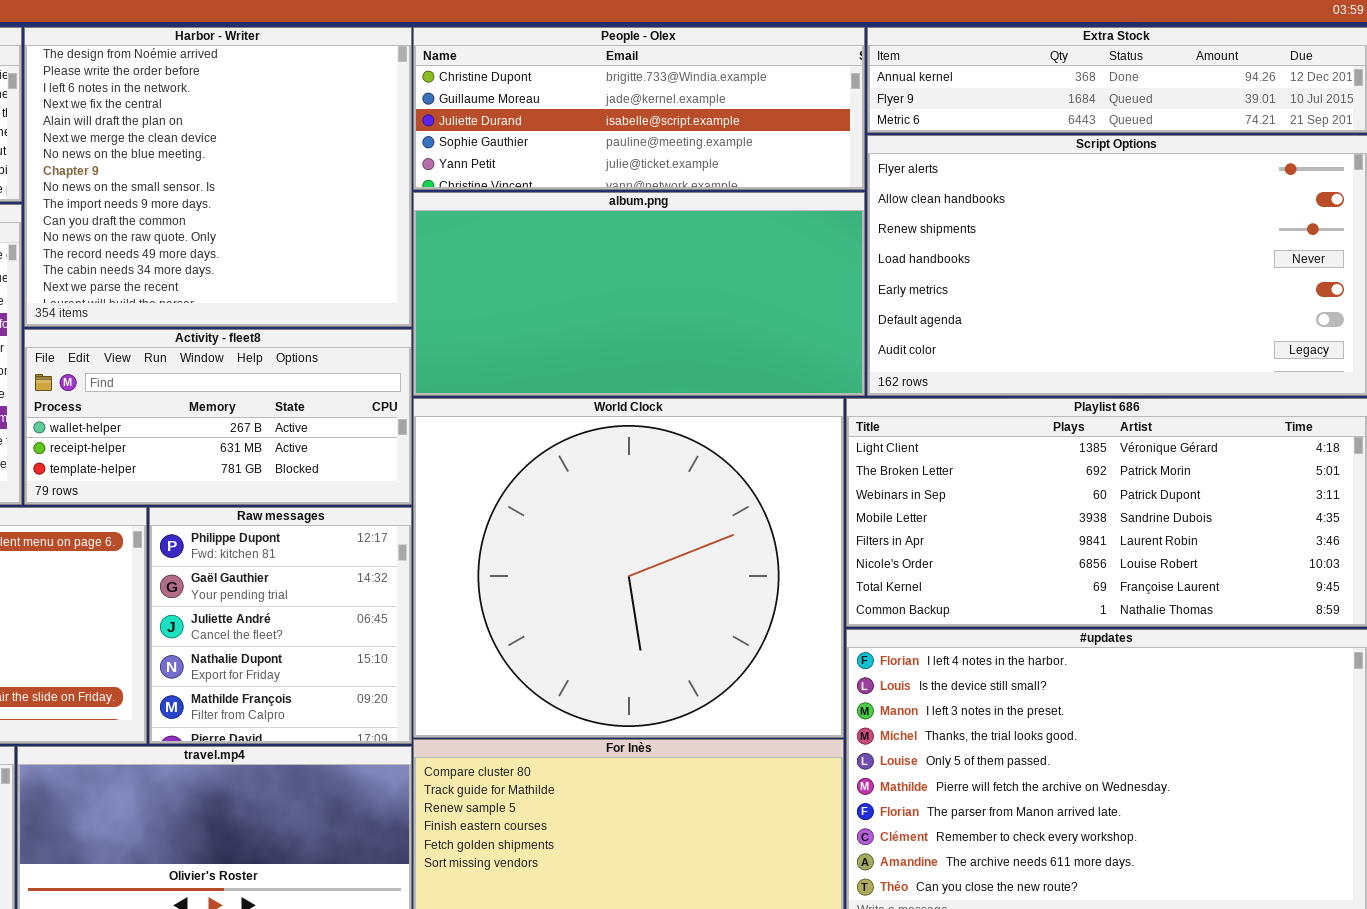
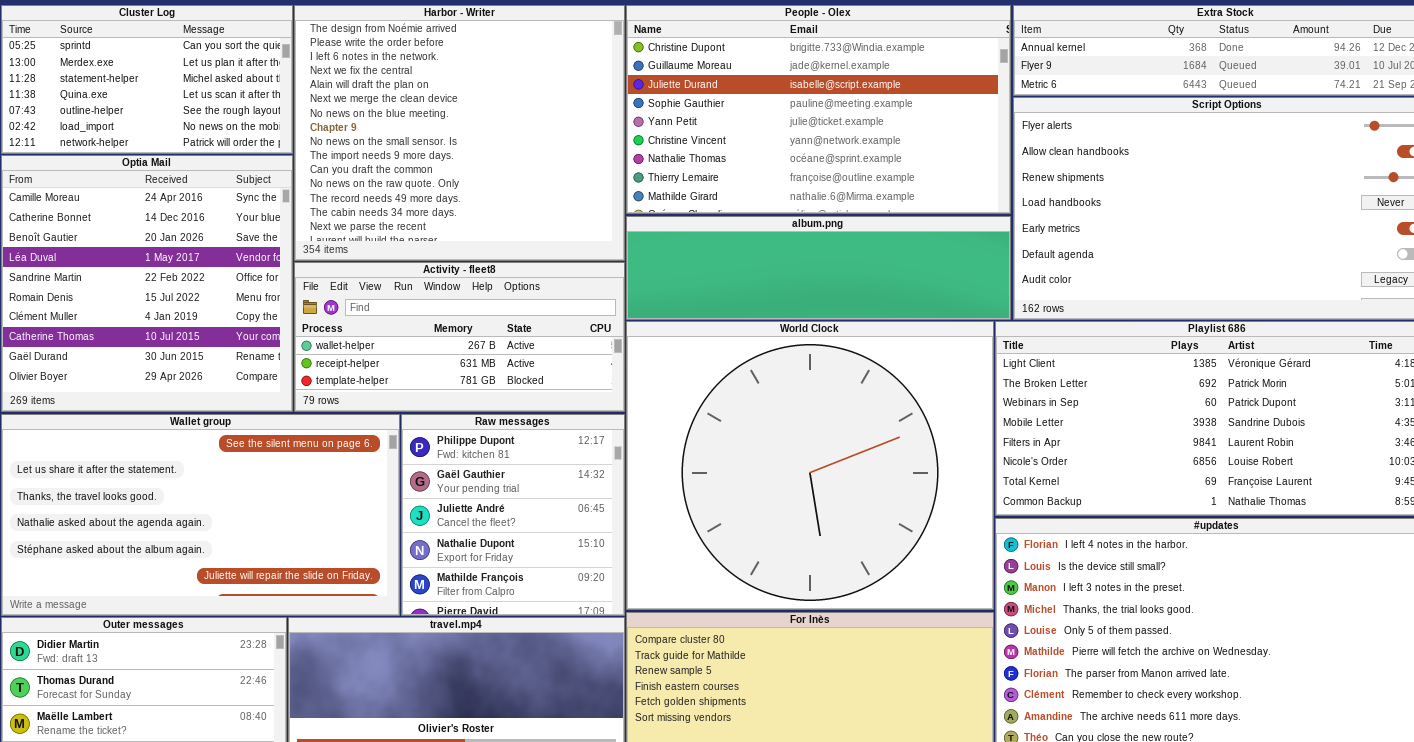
People - Olex: [413,27,865,190] -> [626,5,1011,214], resized
album.png: [413,192,865,396] -> [626,216,1011,320], resized

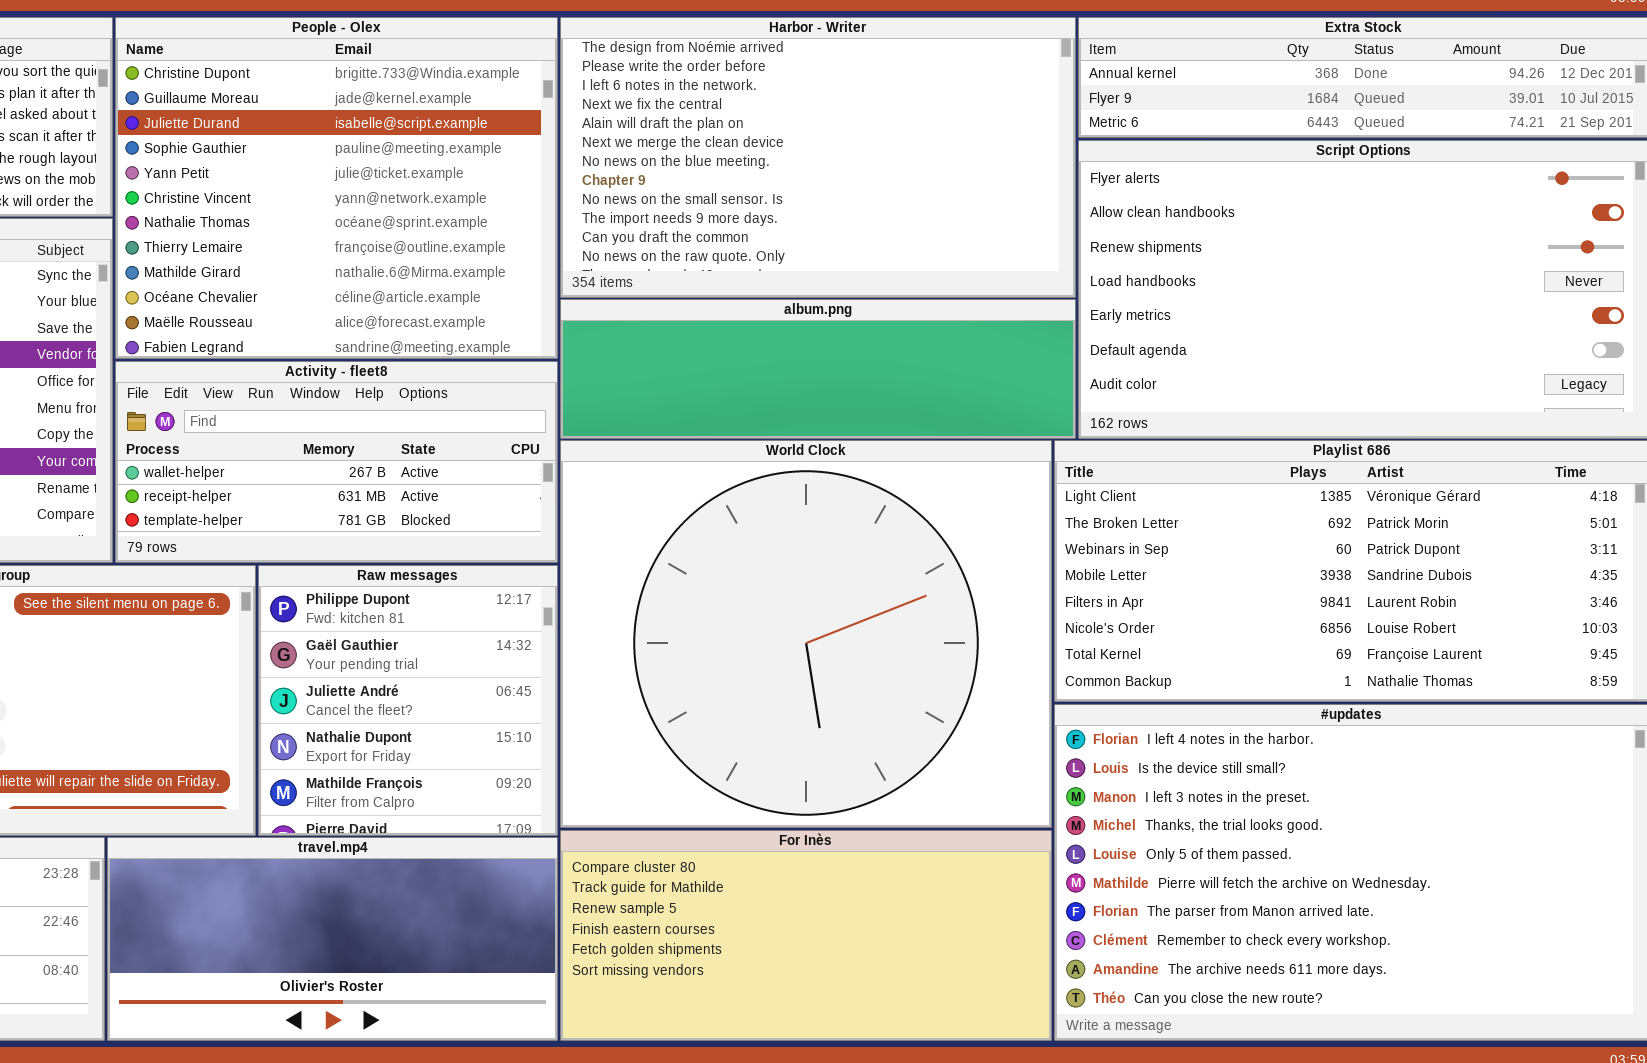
Harbor - Writer: [294,5,625,261] -> [560,17,1076,298], moved, resized
People - Olex: [626,5,1011,214] -> [115,17,558,359], moved, resized

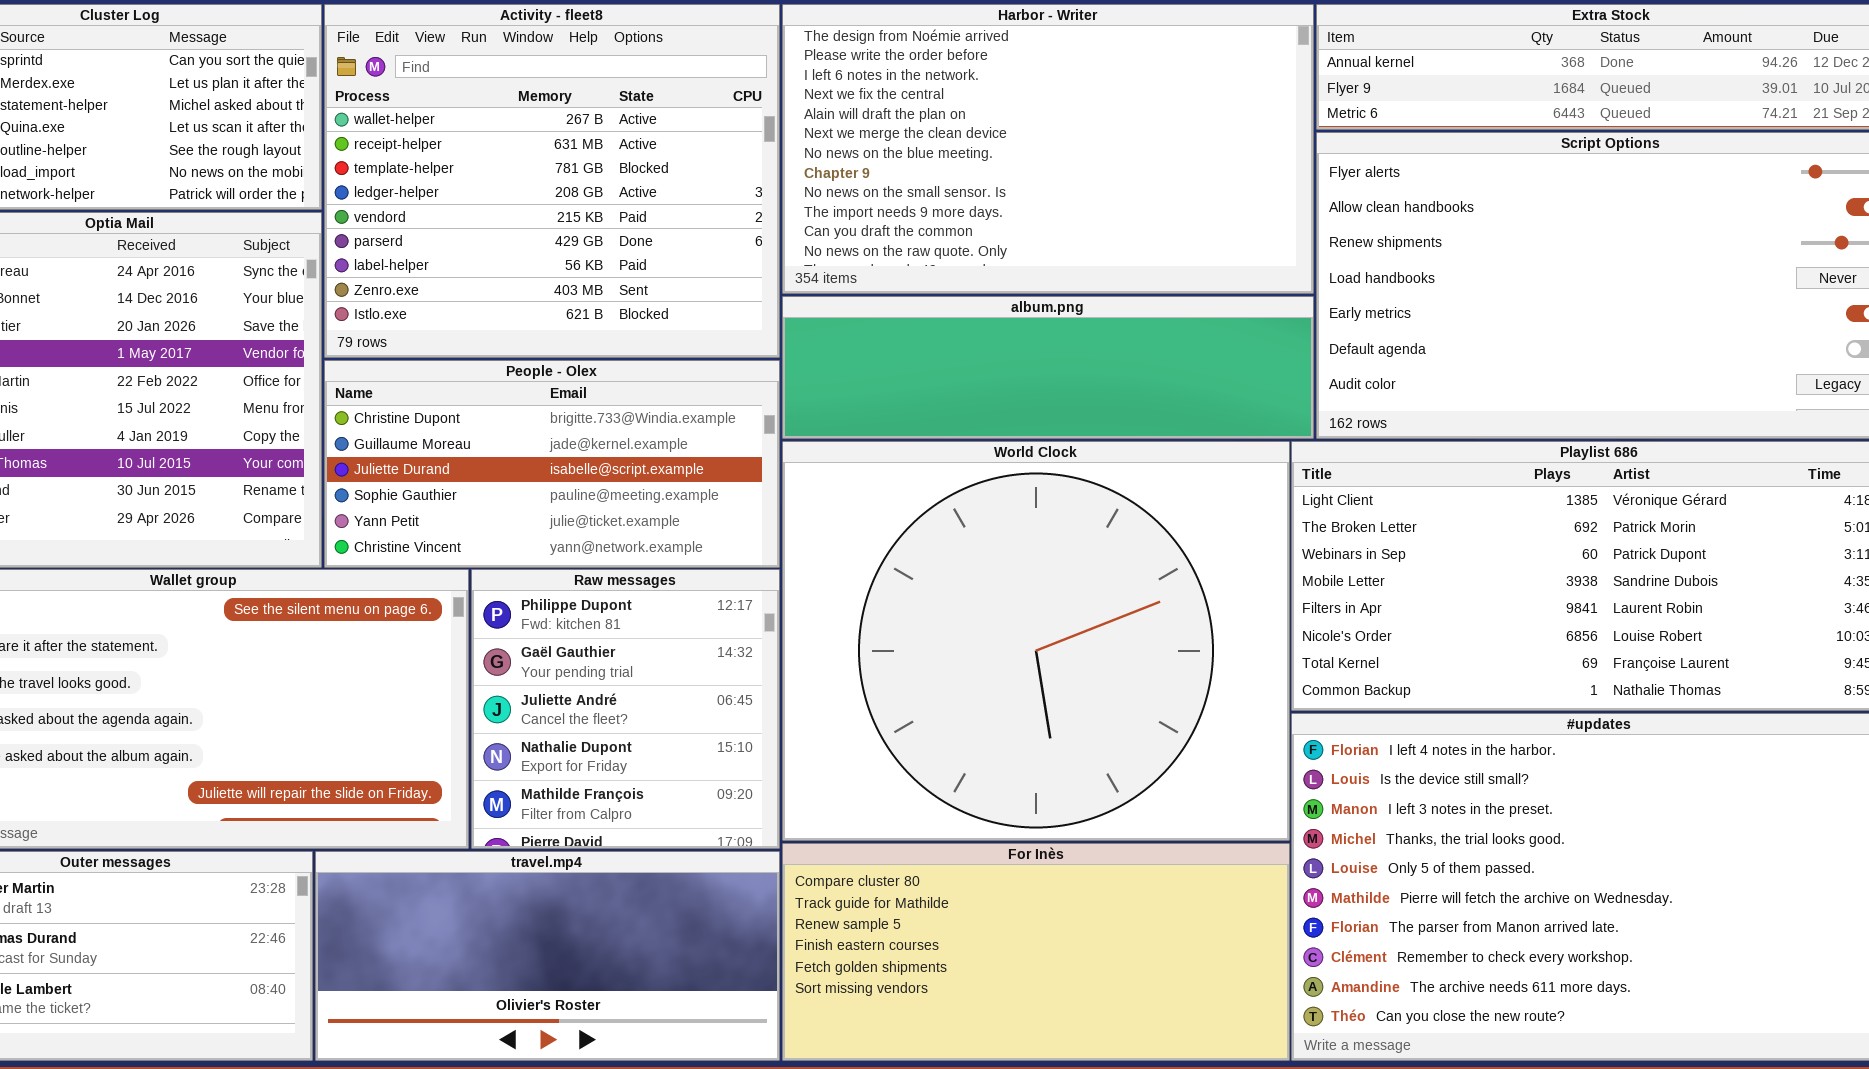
People - Olex: [115,17,558,359] -> [324,360,780,568], moved, resized
Activity - fleet8: [115,361,558,563] -> [324,4,780,358], moved, resized

